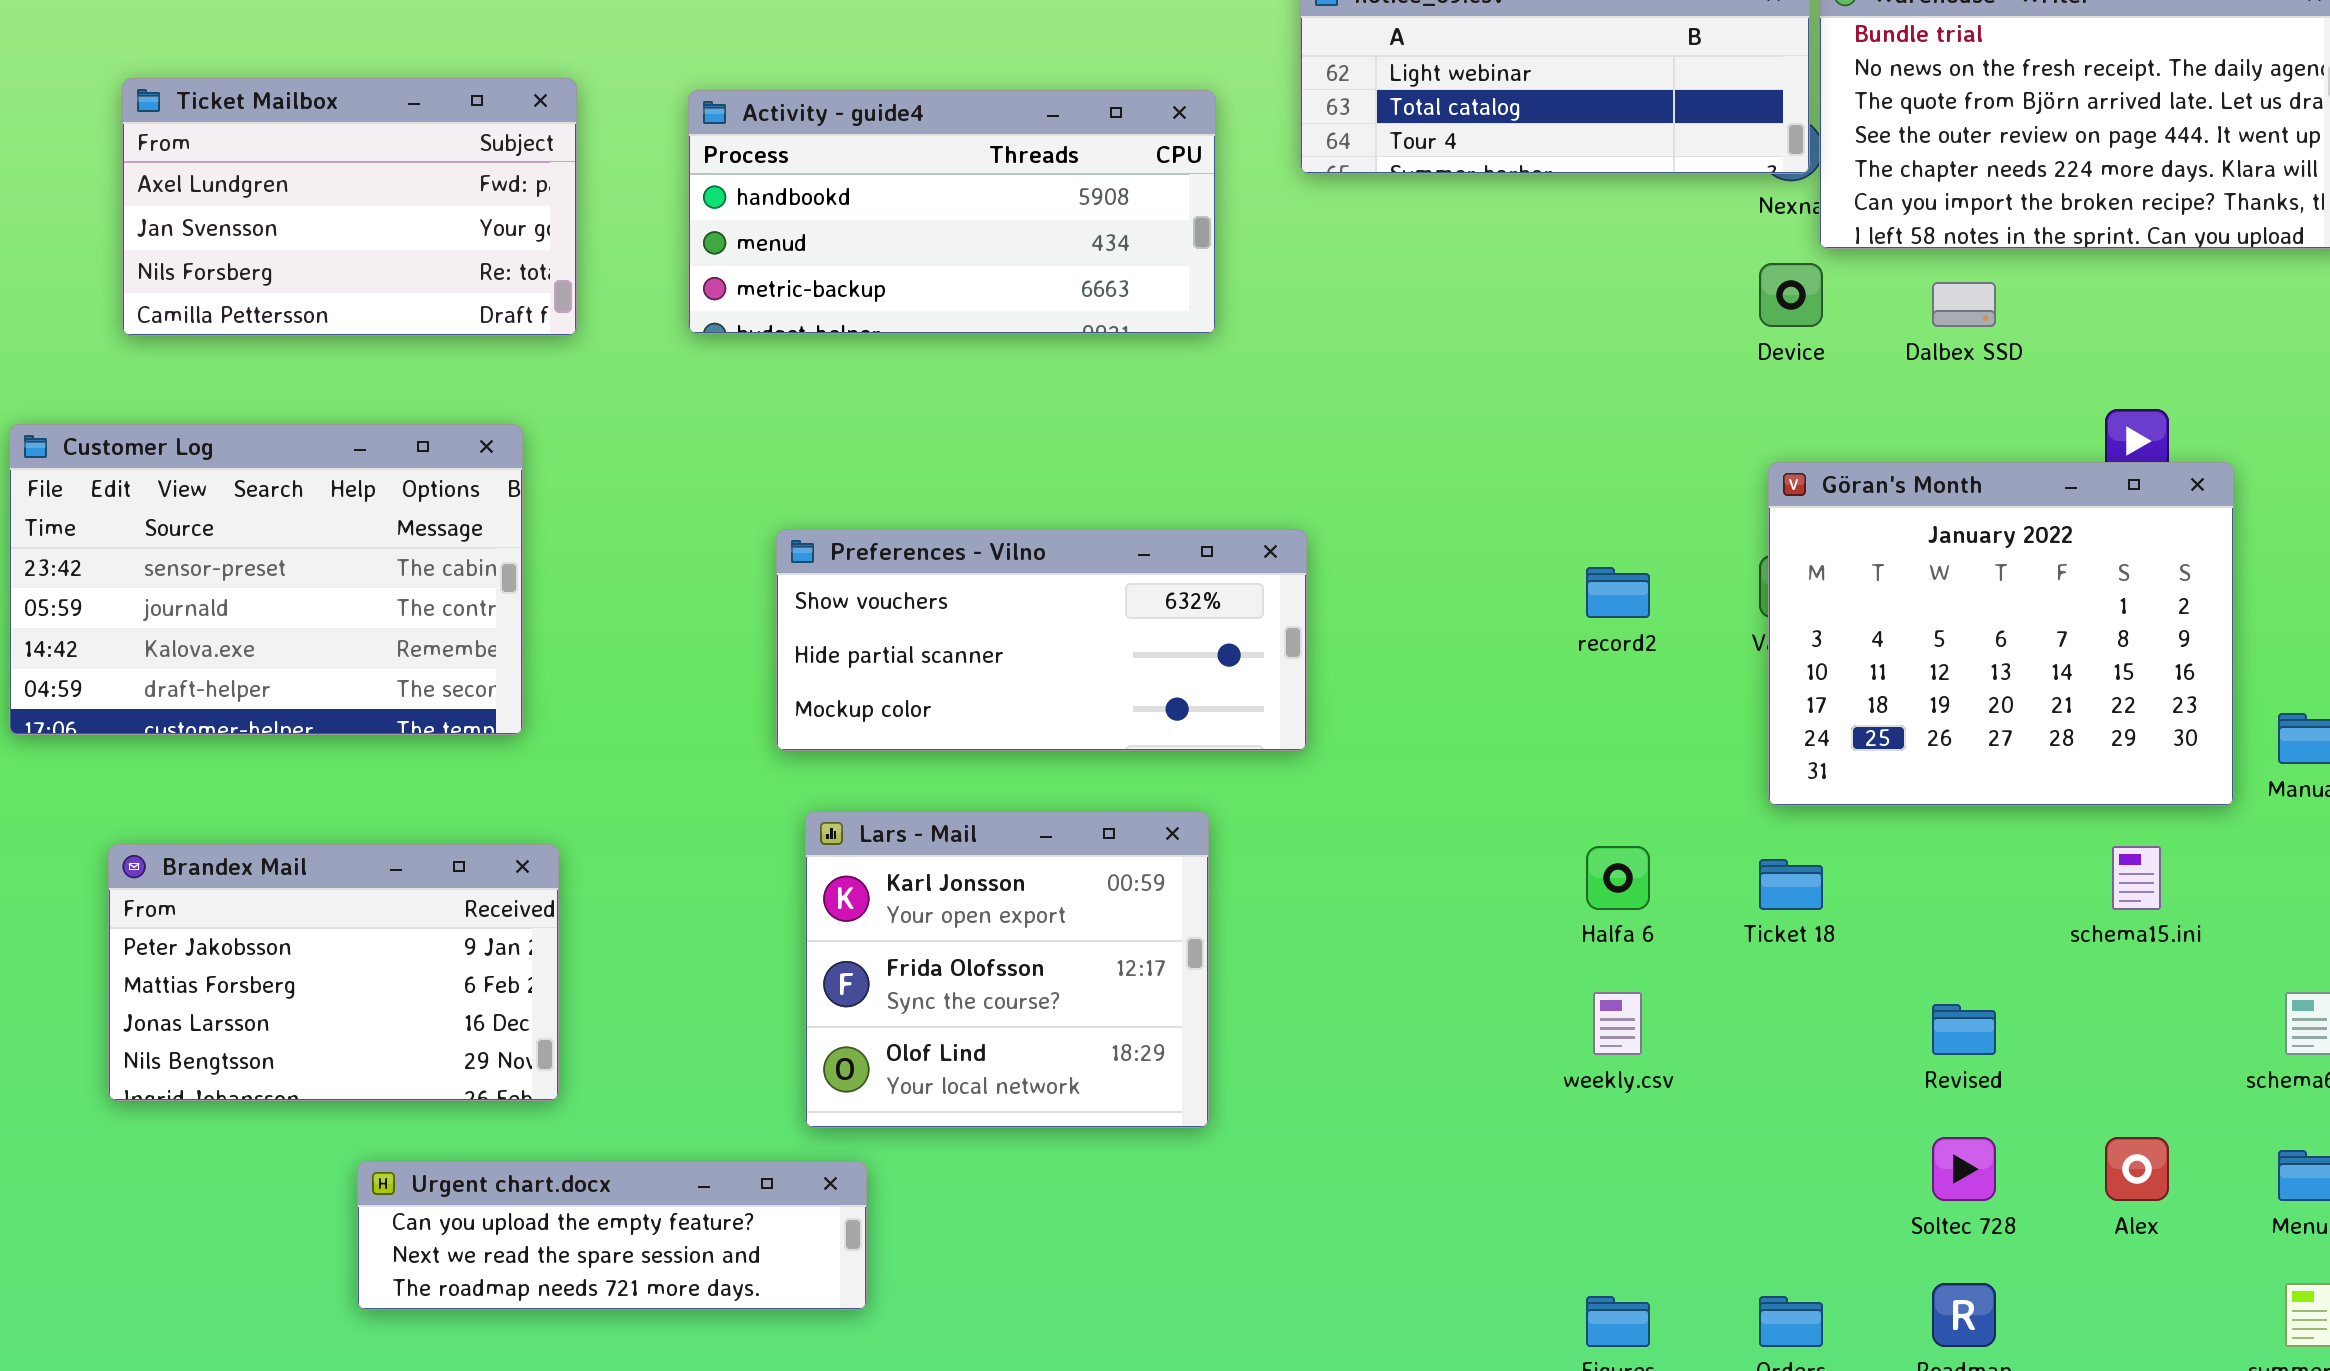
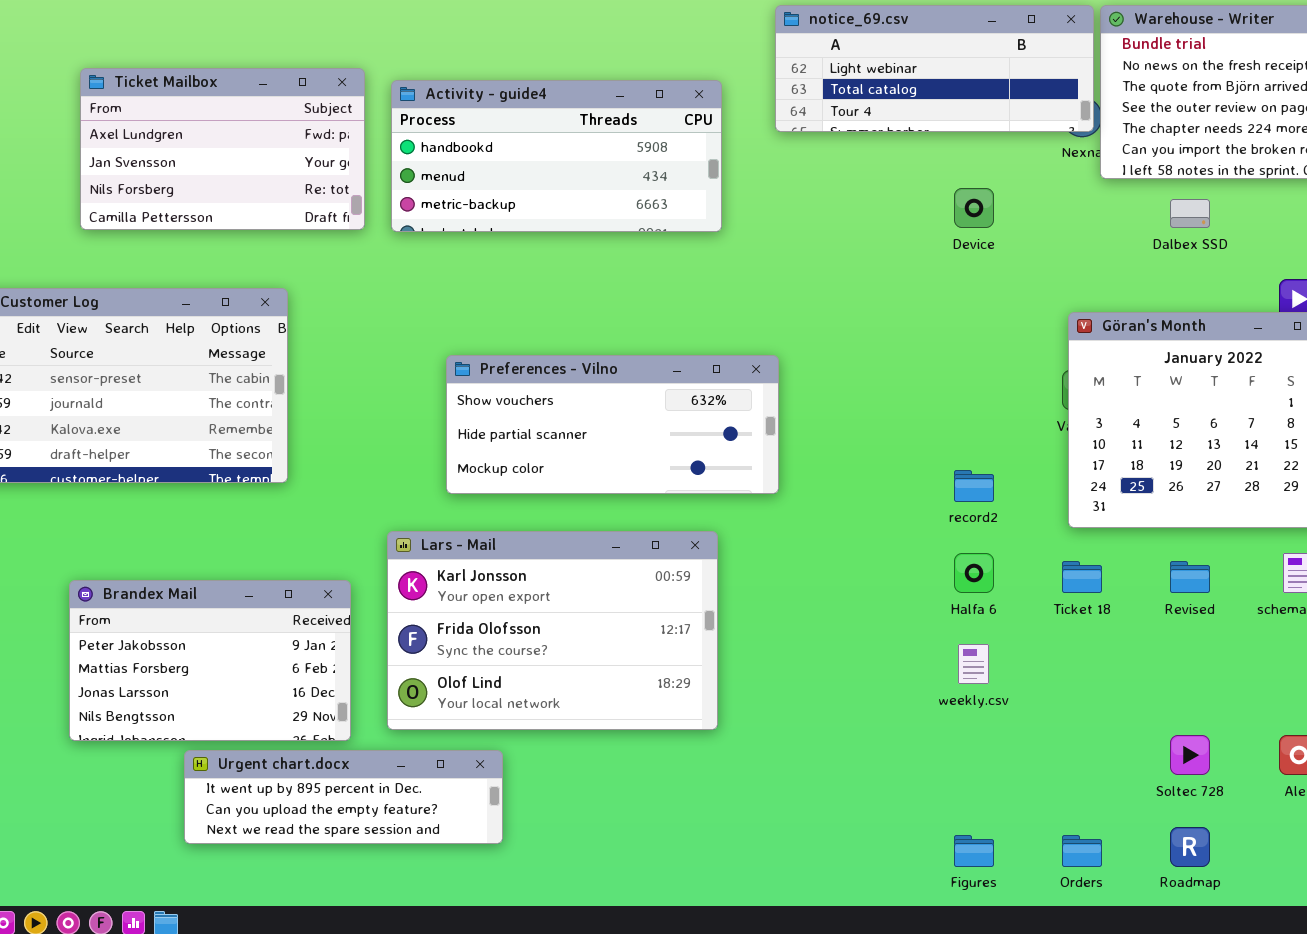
Ticket Mailbox: [122,78,577,336] -> [80,68,365,230], moved
Device: [1759,263,1823,327] -> [954,188,994,228], moved
record2: [1586,567,1650,618] -> [954,470,994,502], moved
Lars - Mail: [805,811,1209,1128] -> [387,531,718,730], resized
Brandex Mail: [108,844,559,1101] -> [69,580,351,741], moved
Revised: [1932,1004,1996,1055] -> [1170,561,1210,593], moved
Urgent chart.docx: [357,1161,867,1310] -> [184,750,503,844], scrolled up 1 row

